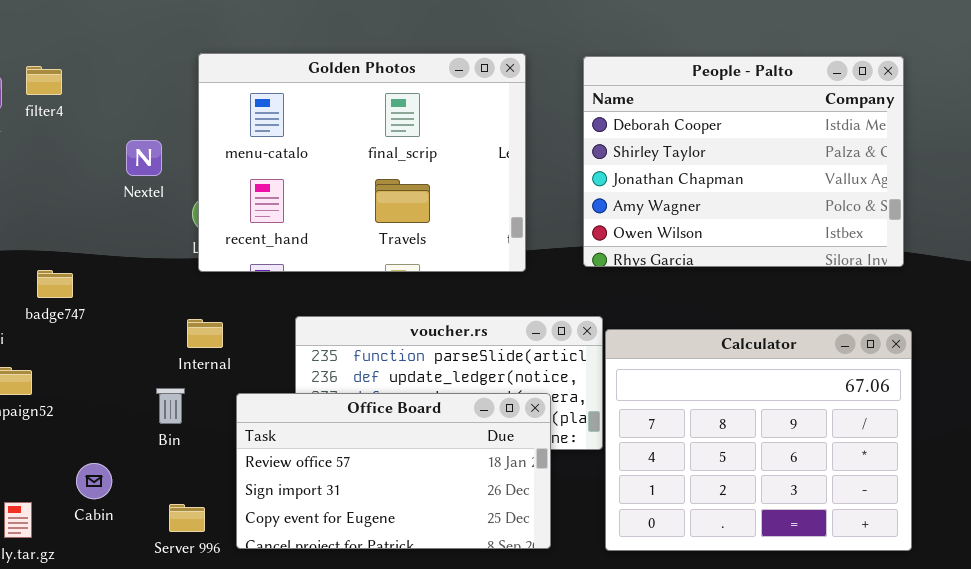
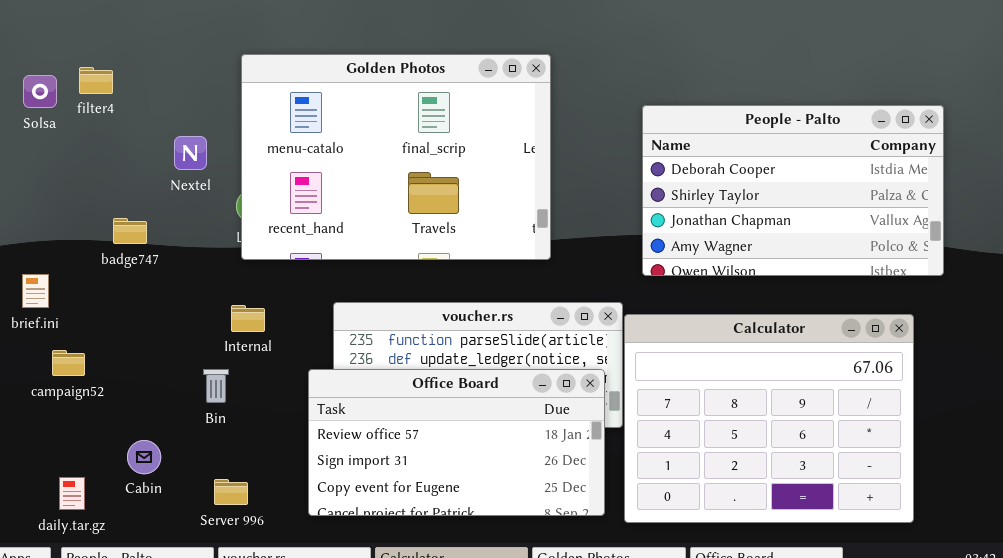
People - Palto: [583,56,904,267] -> [642,105,944,276], moved, resized
badge747: [37,270,73,298] -> [113,218,147,244], moved
Office Board: [236,393,551,549] -> [308,369,605,516], moved

